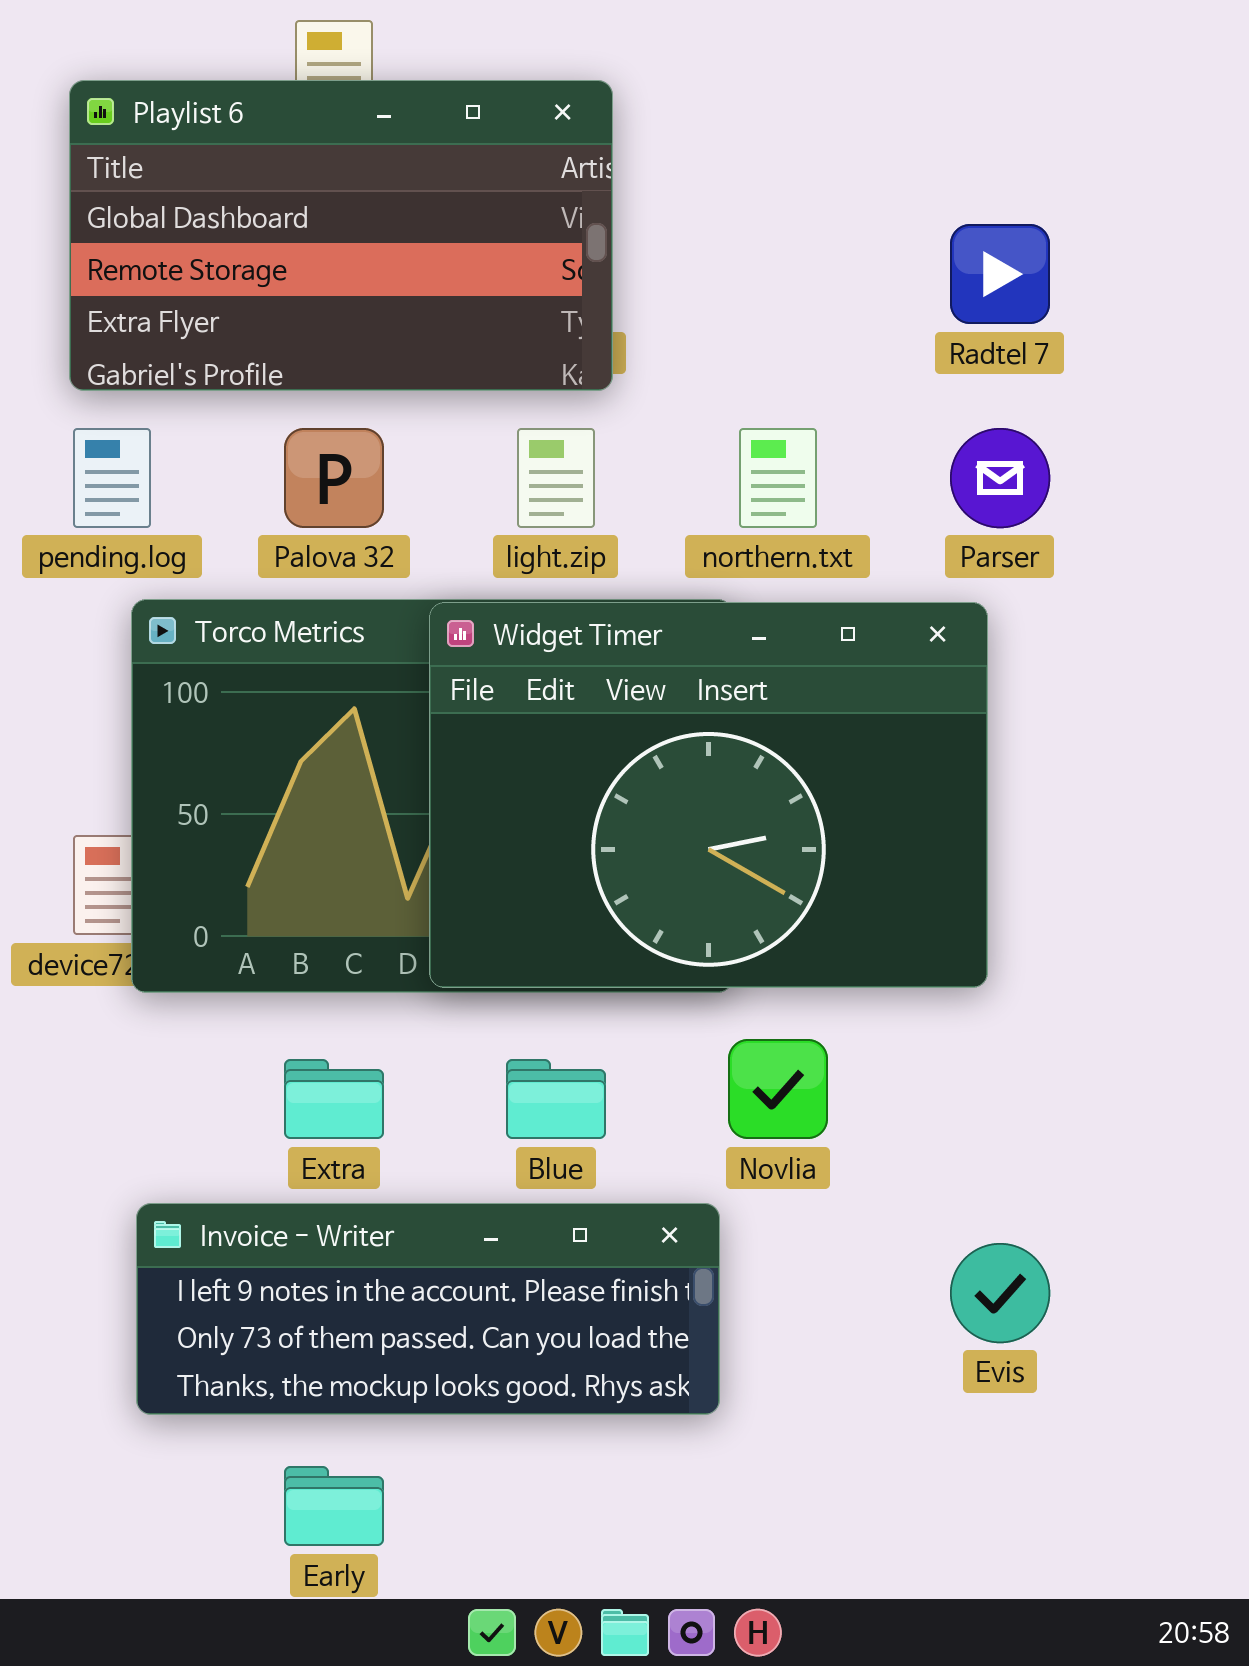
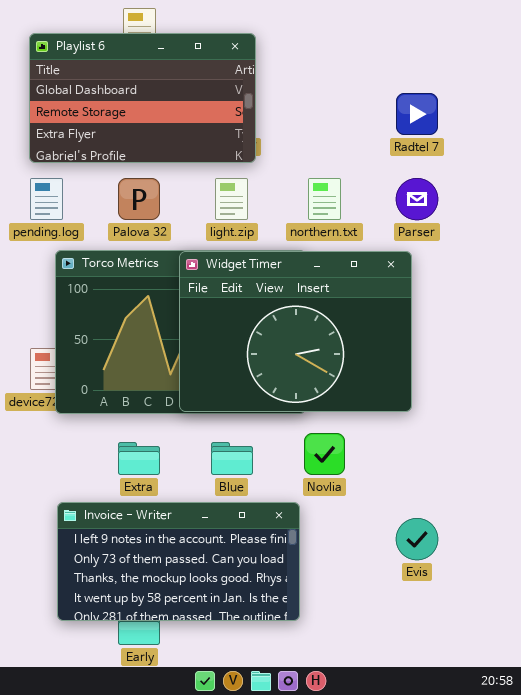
Invoice - Writer: [136,1203,720,1415] -> [57,502,300,621], resized

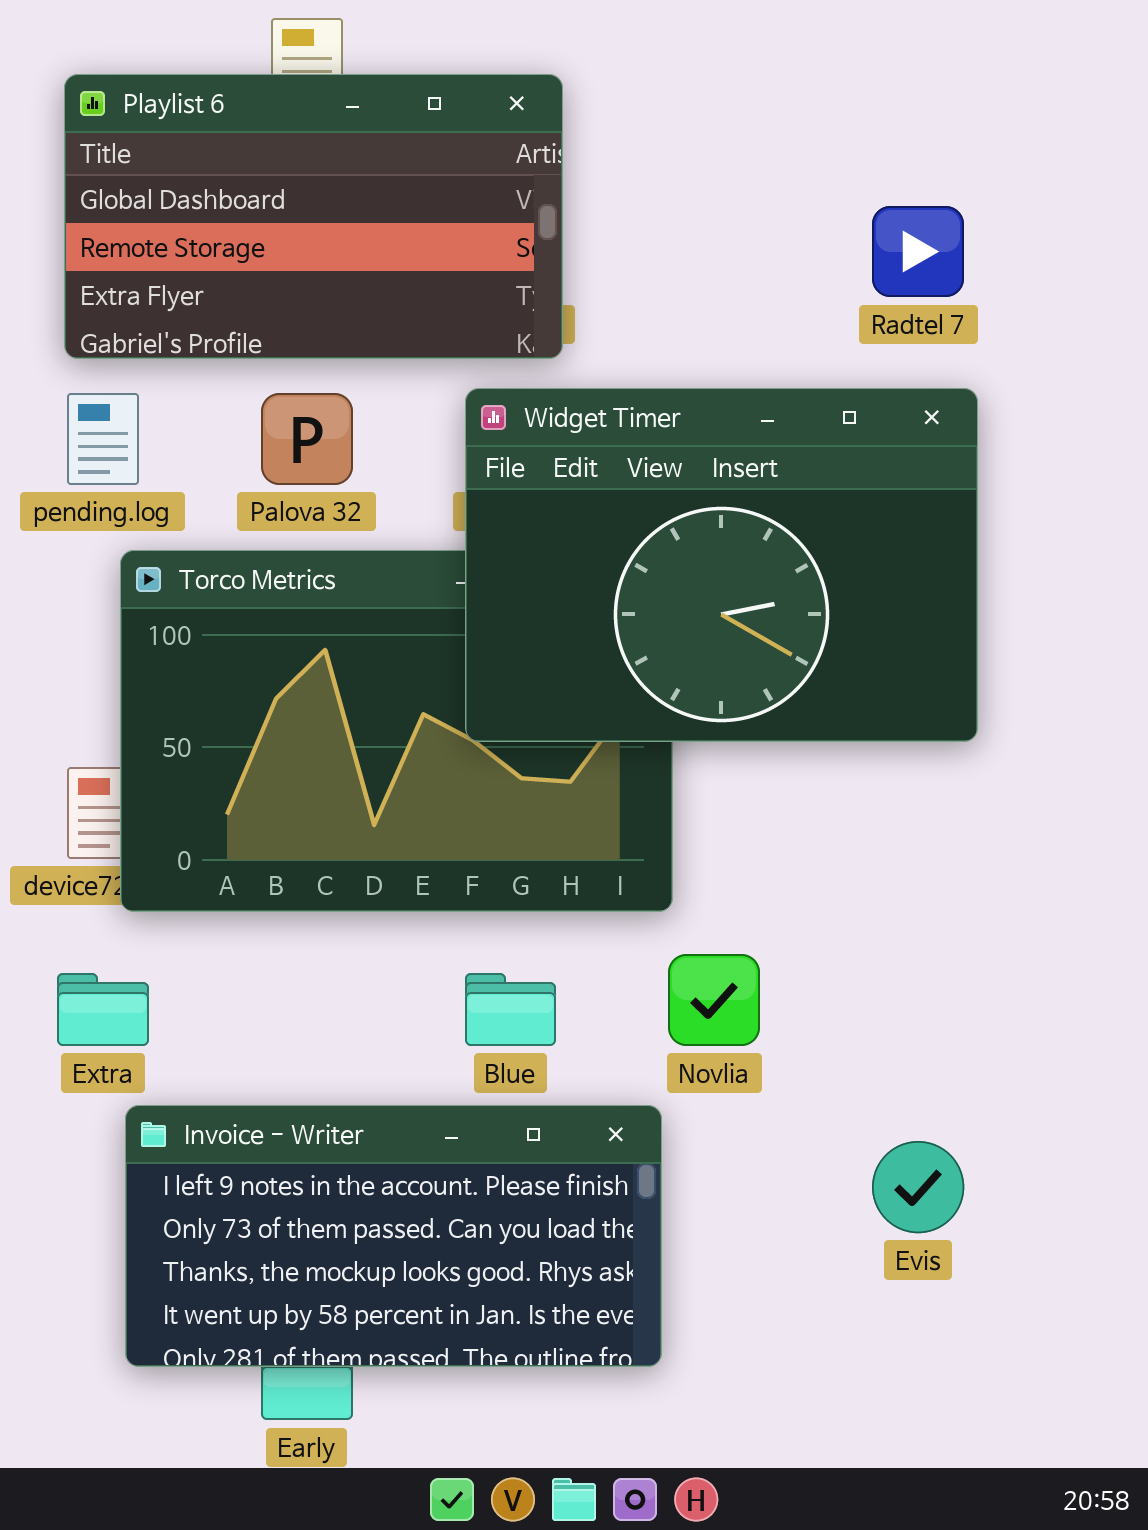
Widget Timer: [179,251,412,412] -> [465,388,978,742], moved
Extra: [118,442,160,475] -> [57,973,149,1046], moved

